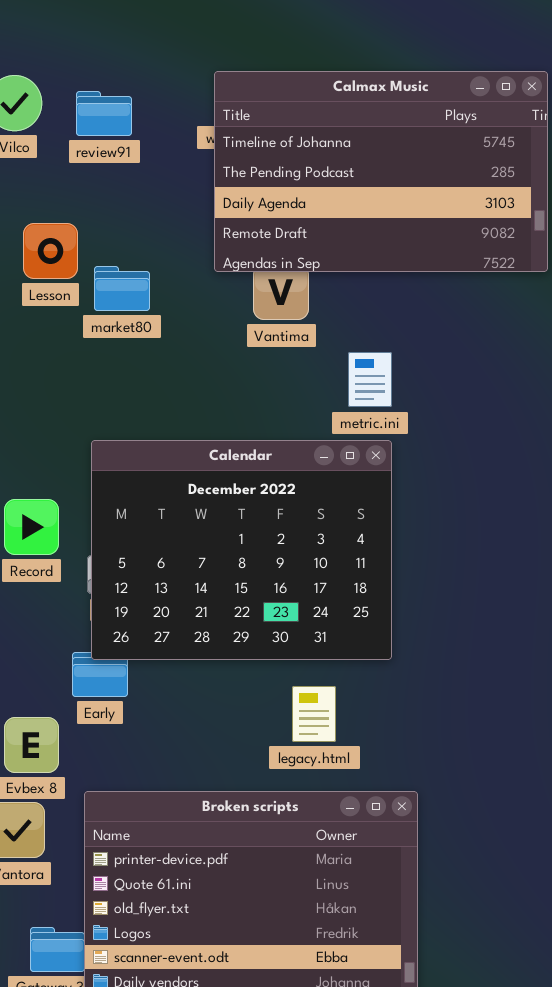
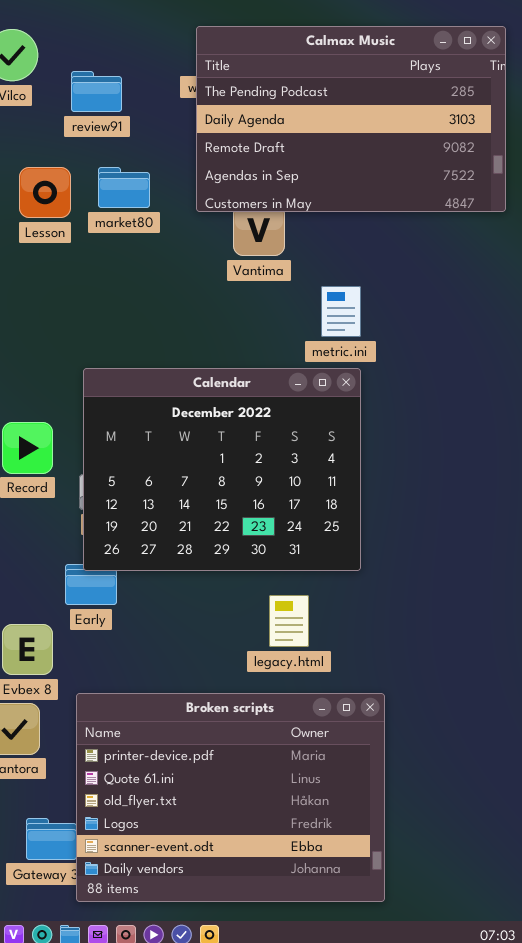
Calmax Music: [214,71,548,272] -> [196,26,506,212], scrolled down 1 row
review91: [76,91,132,136] -> [71,71,122,112], moved
market80: [94,266,150,311] -> [98,167,150,208], moved

